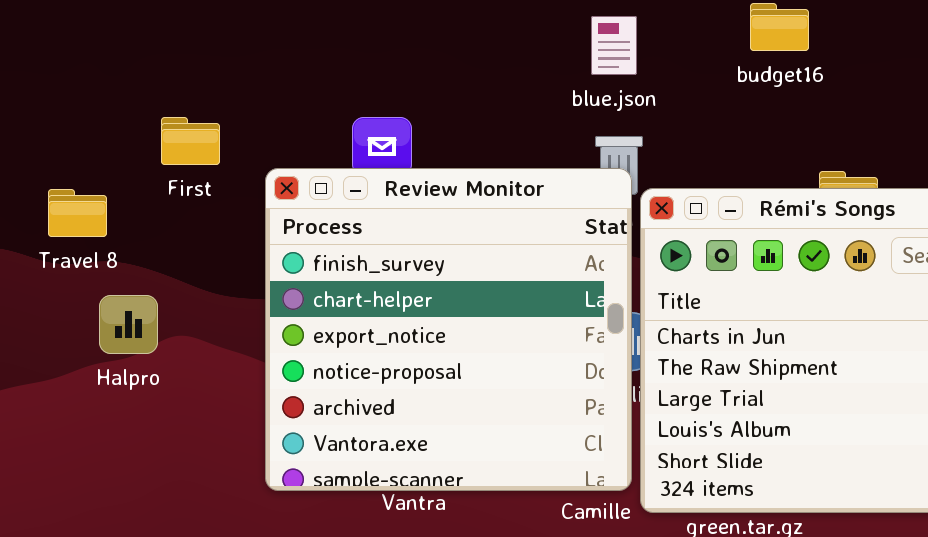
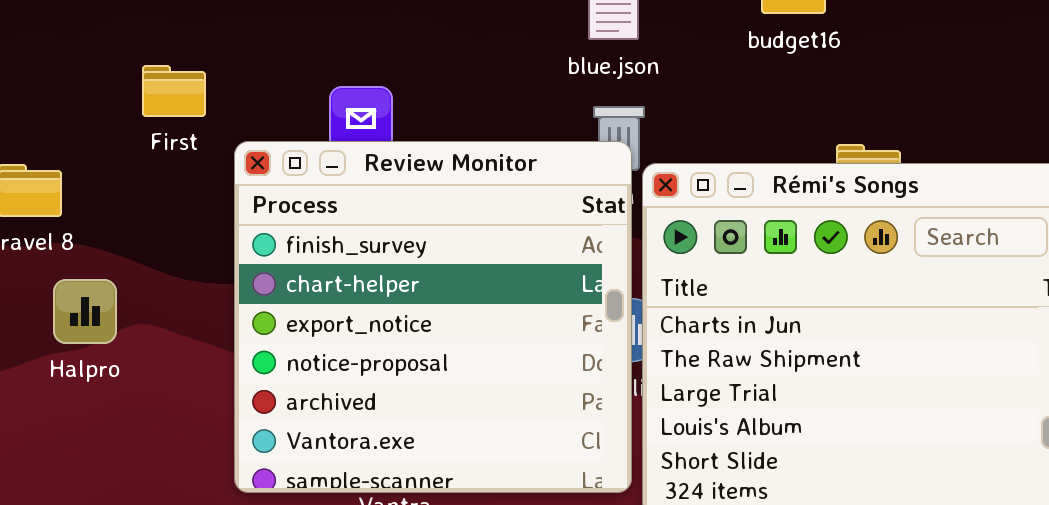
First: [161,117,220,165] -> [142,65,206,117], moved

